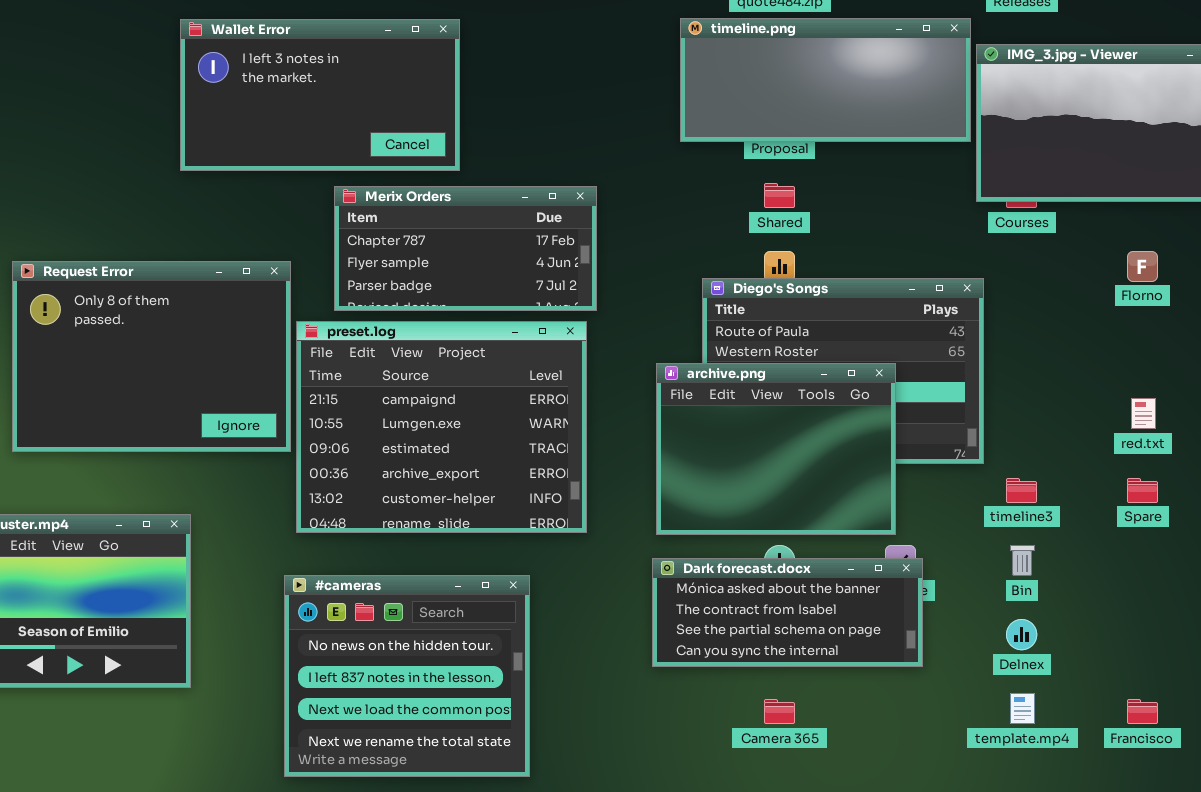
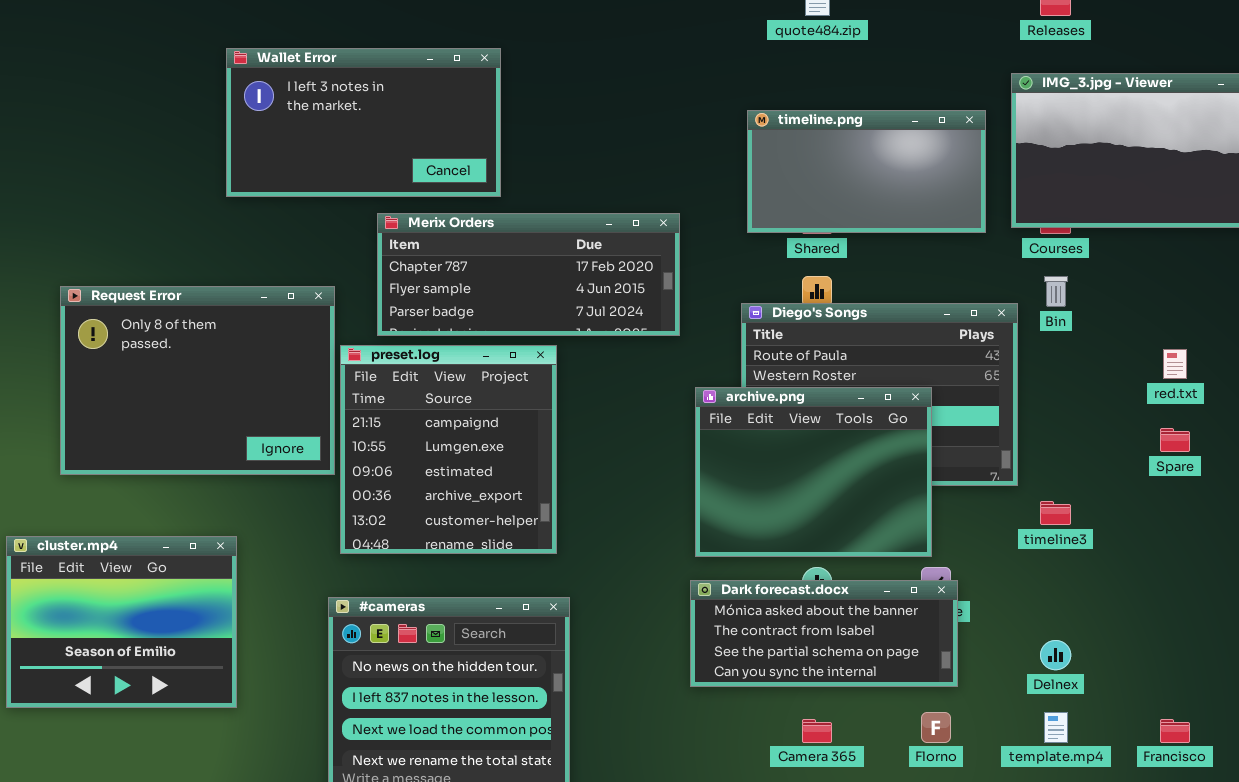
timeline.png: [680,18,971,142] -> [747,110,986,233], moved, resized
Merix Orders: [334,186,597,311] -> [377,213,680,336], resized
Florno: [1127,251,1158,282] -> [921,712,951,743], moved
preset.log: [296,321,587,533] -> [340,345,557,554], resized
red.txt: [1131,398,1156,429] -> [1163,349,1187,379], moved
Spare: [1127,478,1158,503] -> [1160,428,1190,452], moved
Bin: [1010,545,1035,576] -> [1044,276,1068,307], moved

